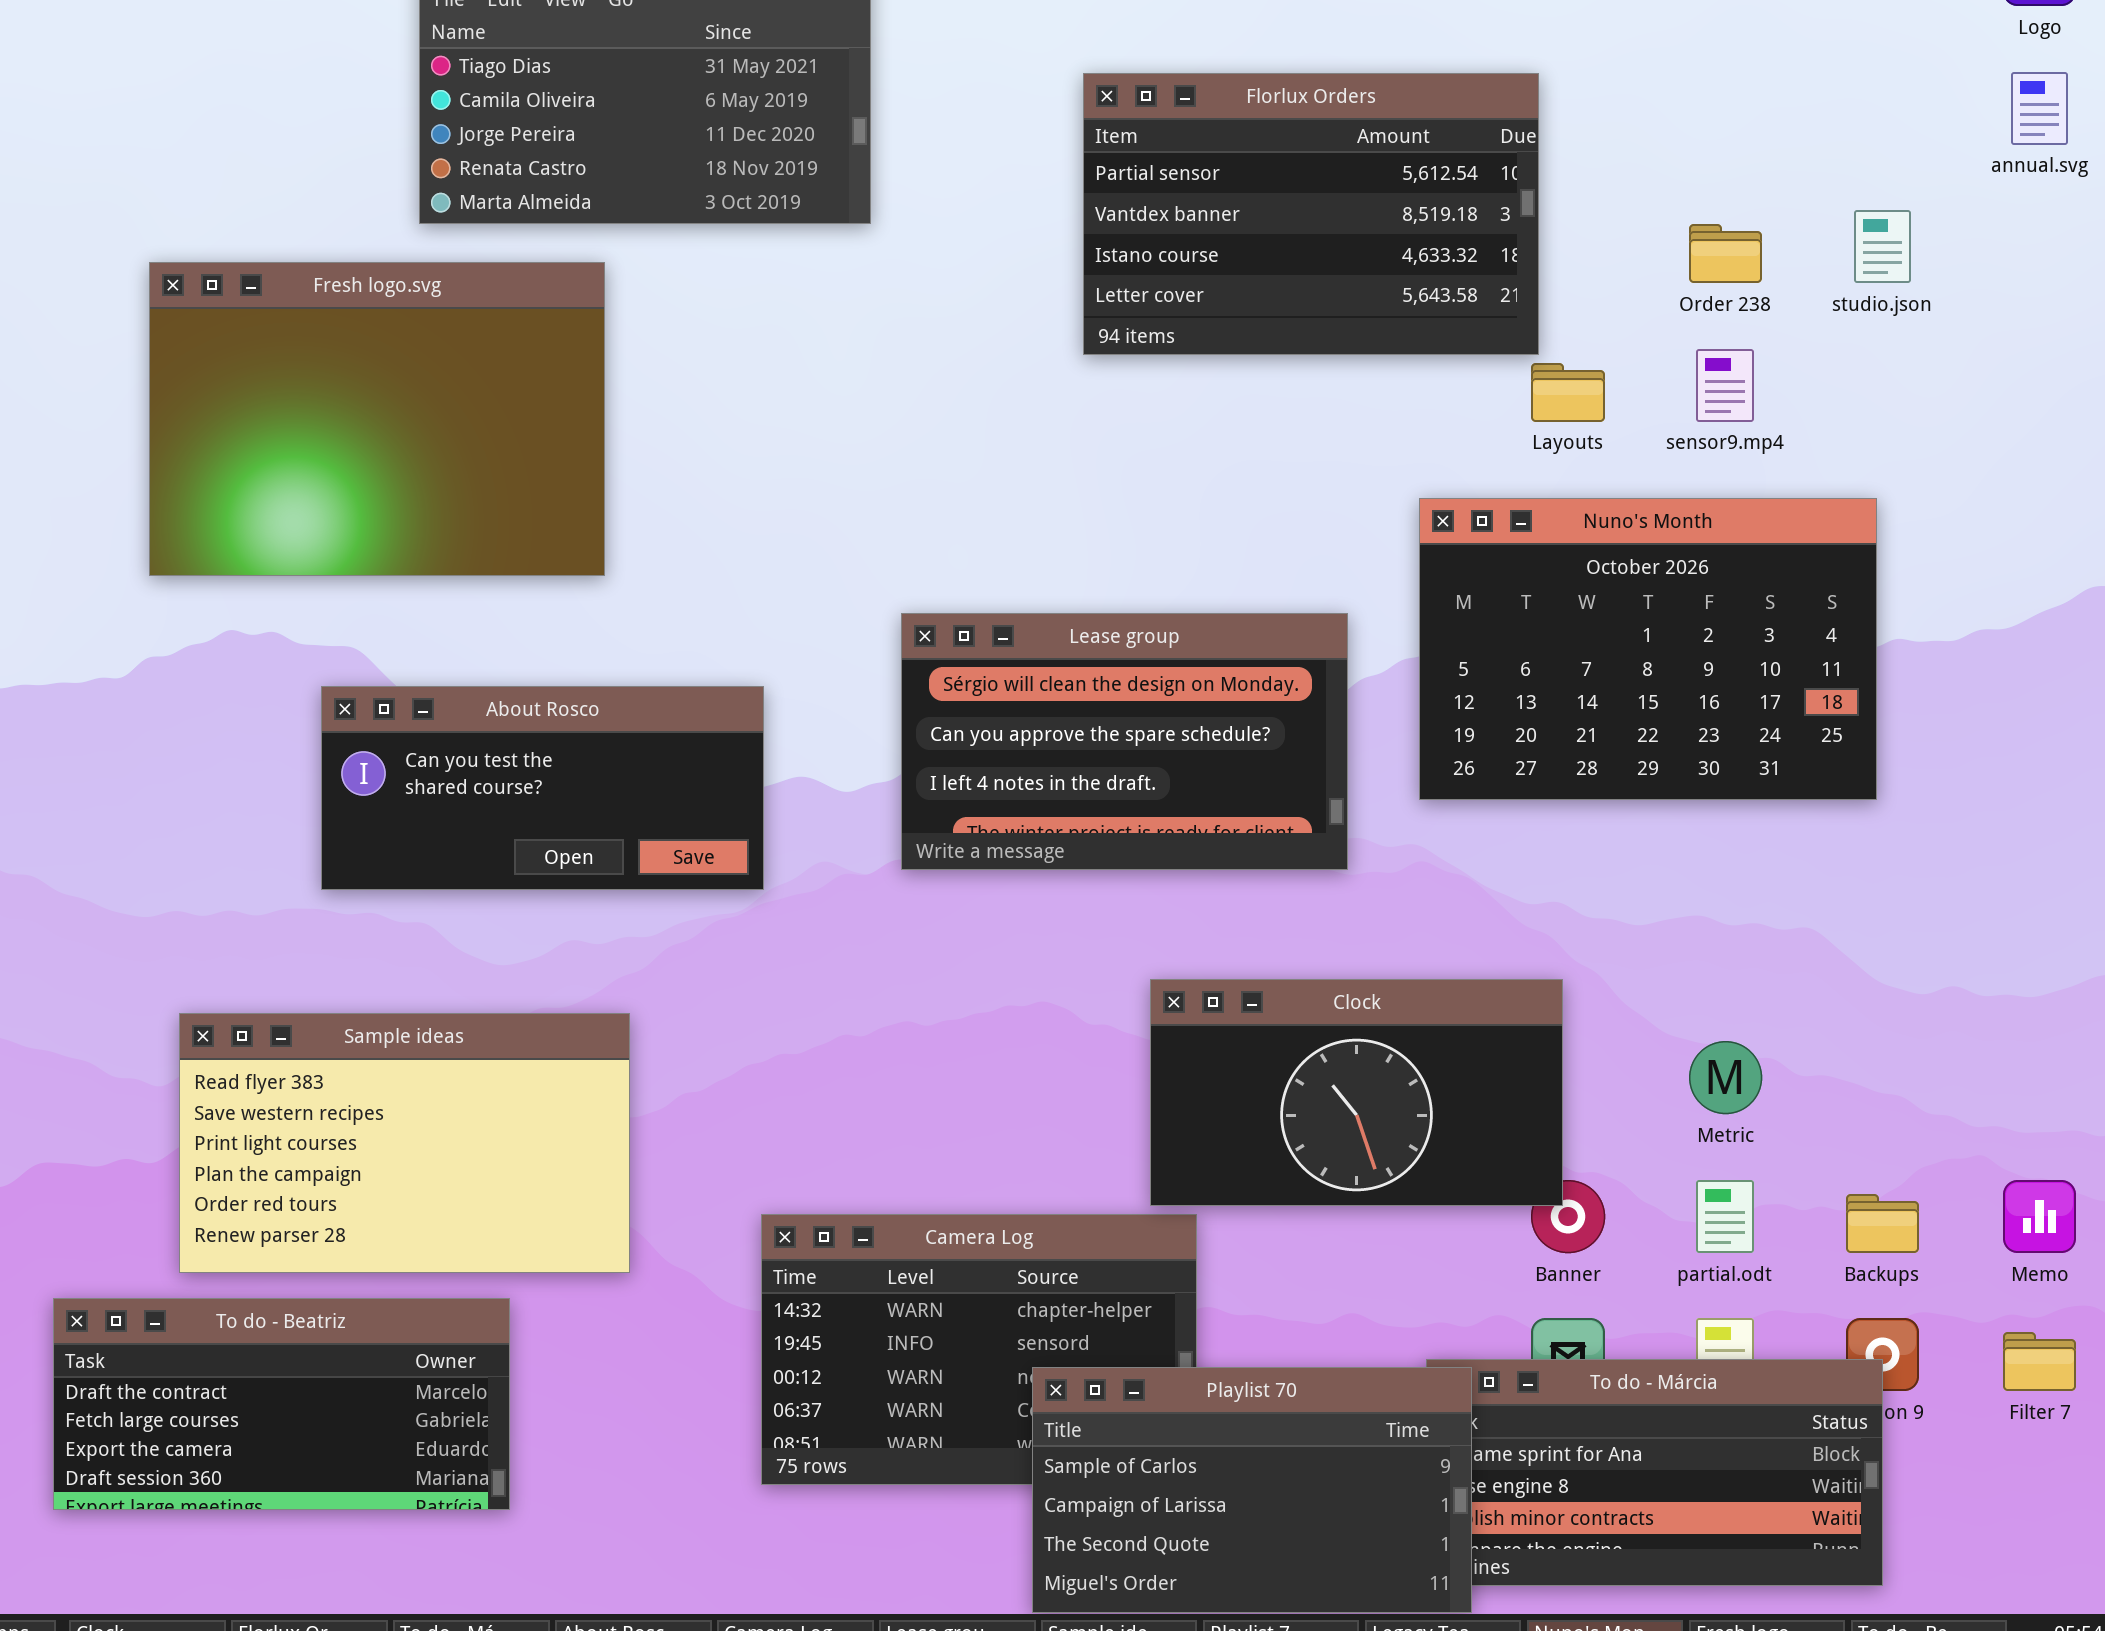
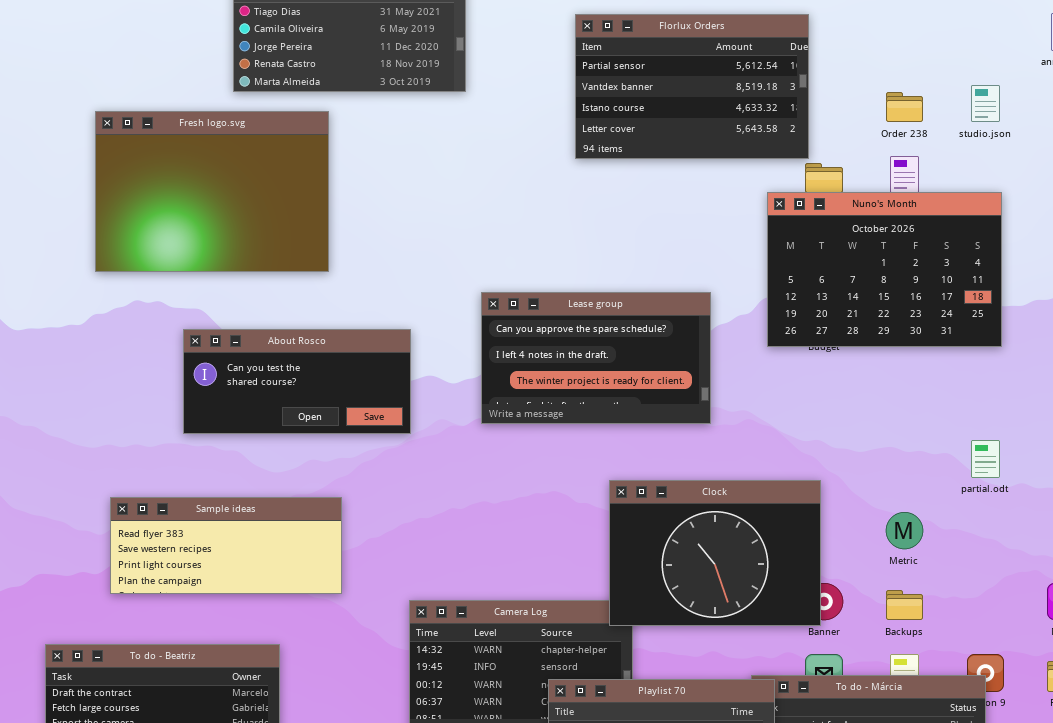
Nuno's Month: [1419,498,1877,800] -> [767,192,1002,347], moved
Lease group: [901,613,1348,870] -> [481,292,711,424], scrolled down 1 row
Clock: [1150,979,1563,1206] -> [609,480,821,626], resized
Sample ideas: [179,1013,630,1273] -> [110,497,342,594], resized
partial.odt: [1696,1180,1754,1253] -> [971,440,1000,478], moved
Backups: [1846,1194,1919,1253] -> [886,590,923,620], moved

